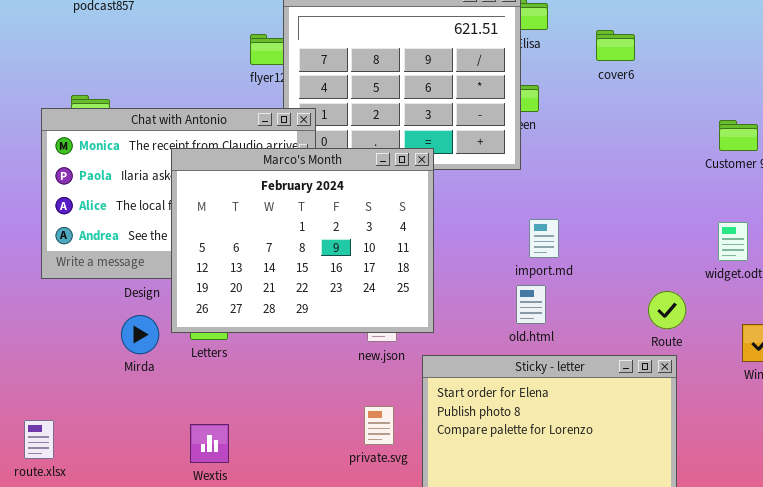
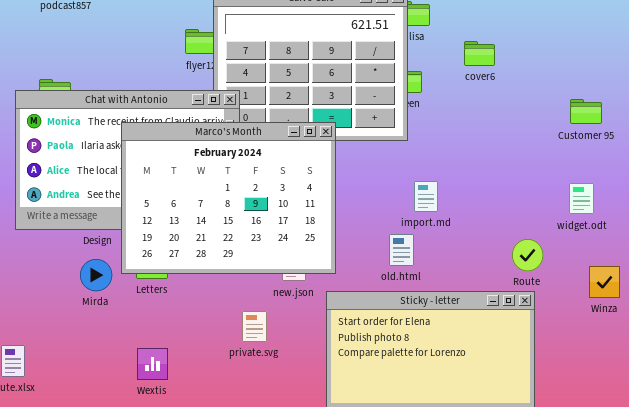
cover6: [596,30,635,61] -> [464,41,495,66], moved
old.html: [516,285,546,324] -> [389,234,414,266], moved
private.svg: [364,406,394,445] -> [242,311,267,342], moved

